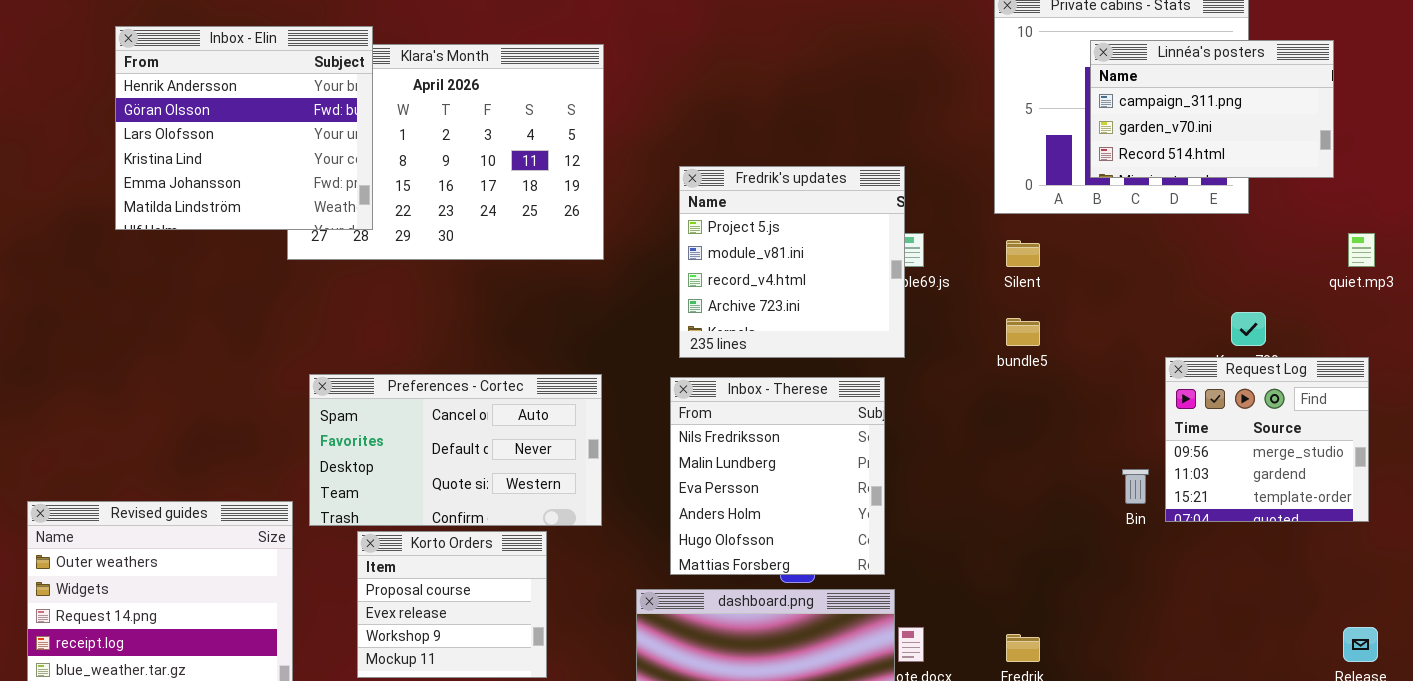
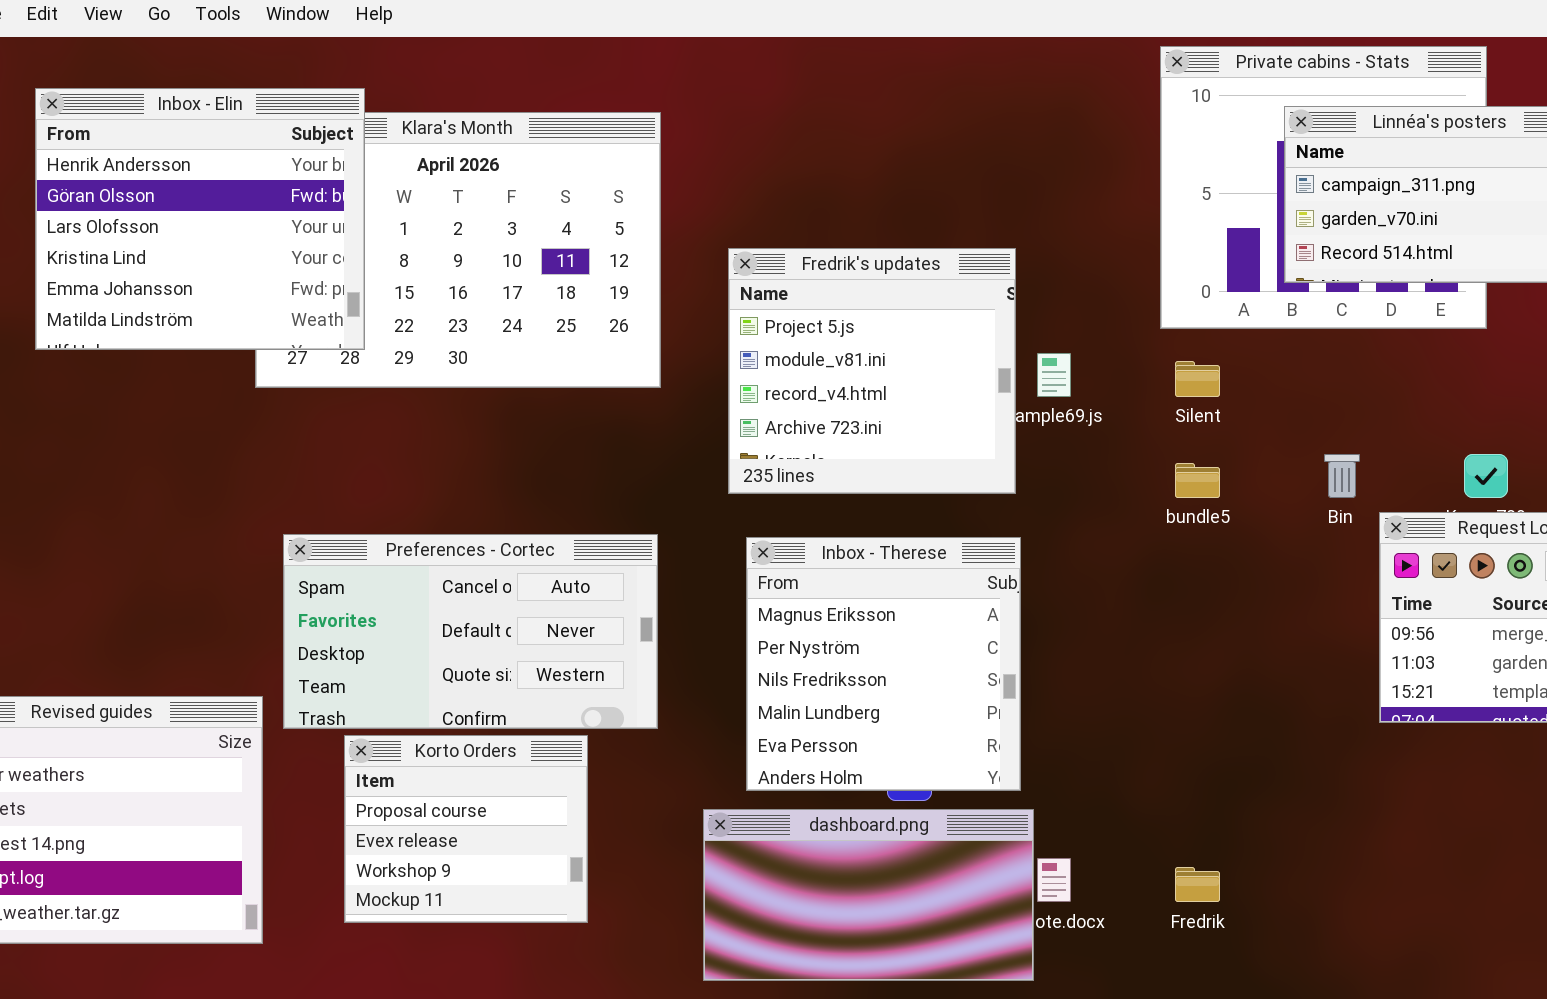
Fredrik's updates: [679,166,905,358] -> [728,248,1016,494], moved
Inbox - Therese: [670,377,885,575] -> [746,537,1021,791], scrolled up 2 rows
Bin: [1122,469,1149,504] -> [1324,454,1360,498], moved

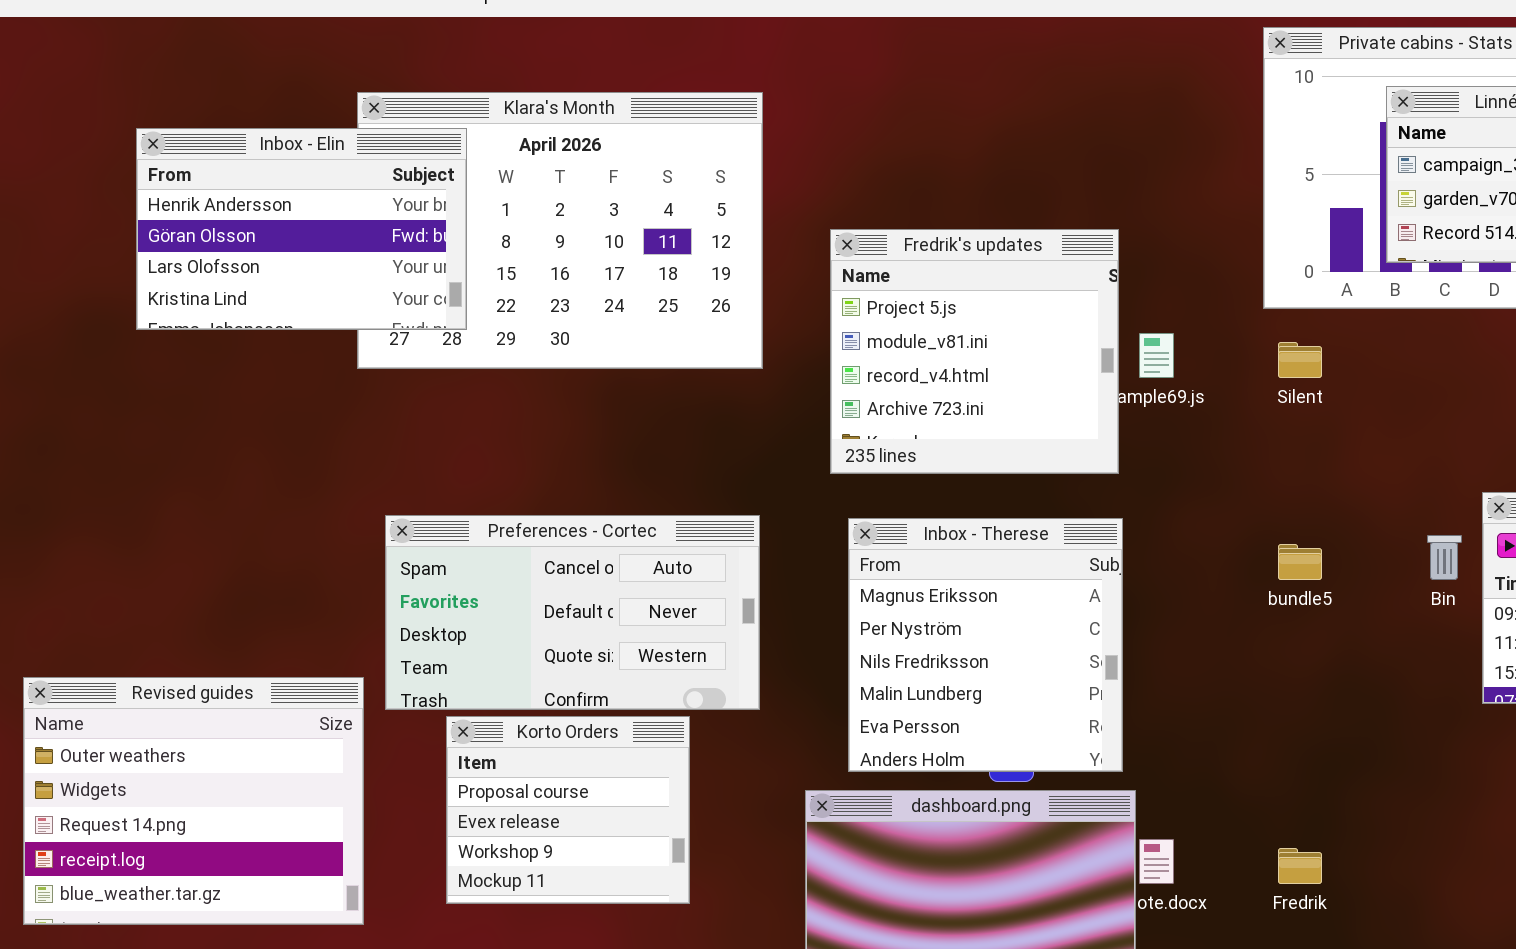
Inbox - Elin: [35,88,365,350] -> [136,128,467,330], resized
Bin: [1324,454,1360,498] -> [1427,535,1462,580], moved
bundle5: [1175,463,1220,498] -> [1278,544,1322,580], moved

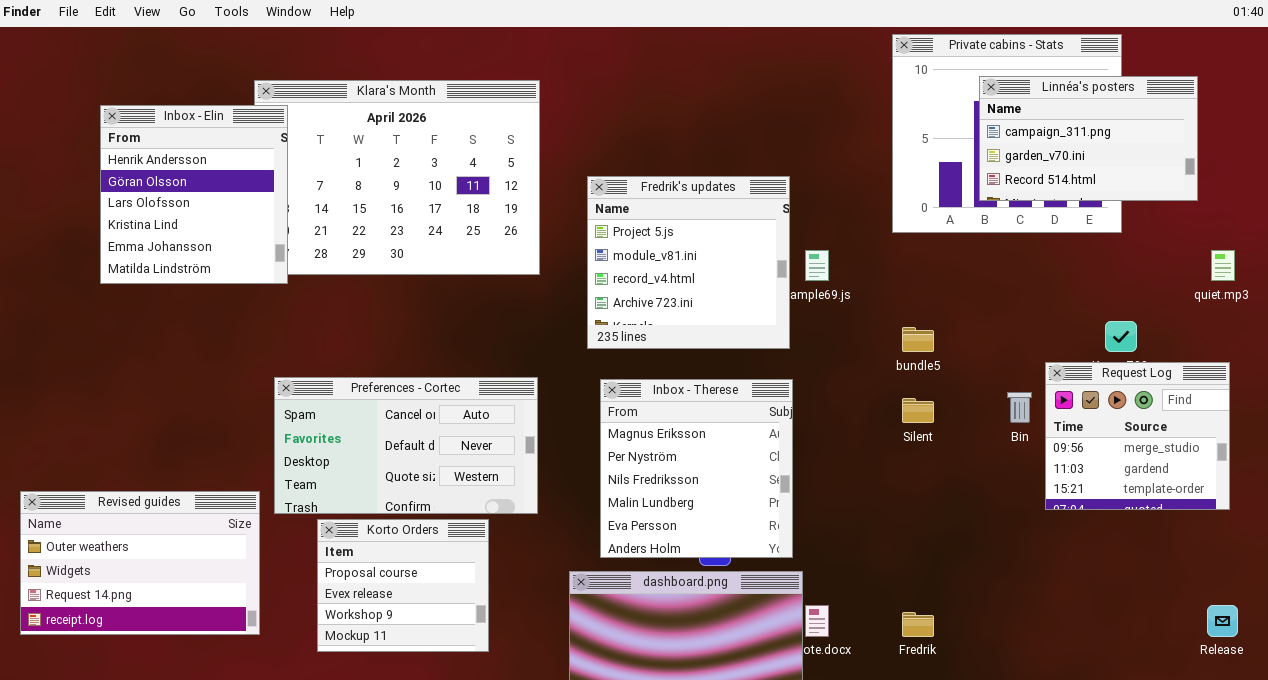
Inbox - Elin: [136,128,467,330] -> [100,105,288,284], resized
Silent: [1278,342,1322,378] -> [902,398,934,423], moved
bundle5: [1278,544,1322,580] -> [902,327,934,352], moved
Revised guides: [23,677,364,925] -> [20,491,260,635], resized

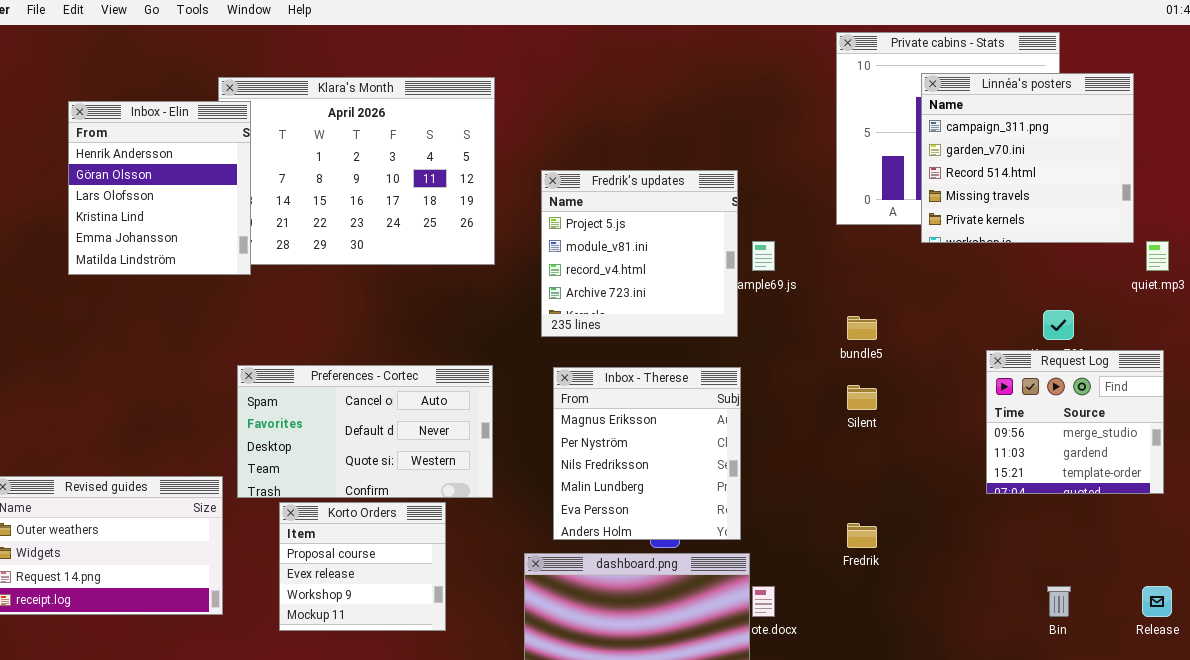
Linnéa's posters: [979,76,1198,201] -> [921,73,1134,243], resized
Bin: [1007,392,1032,423] -> [1047,586,1071,617], moved
Fredrik: [902,612,934,637] -> [847,523,877,548], moved

